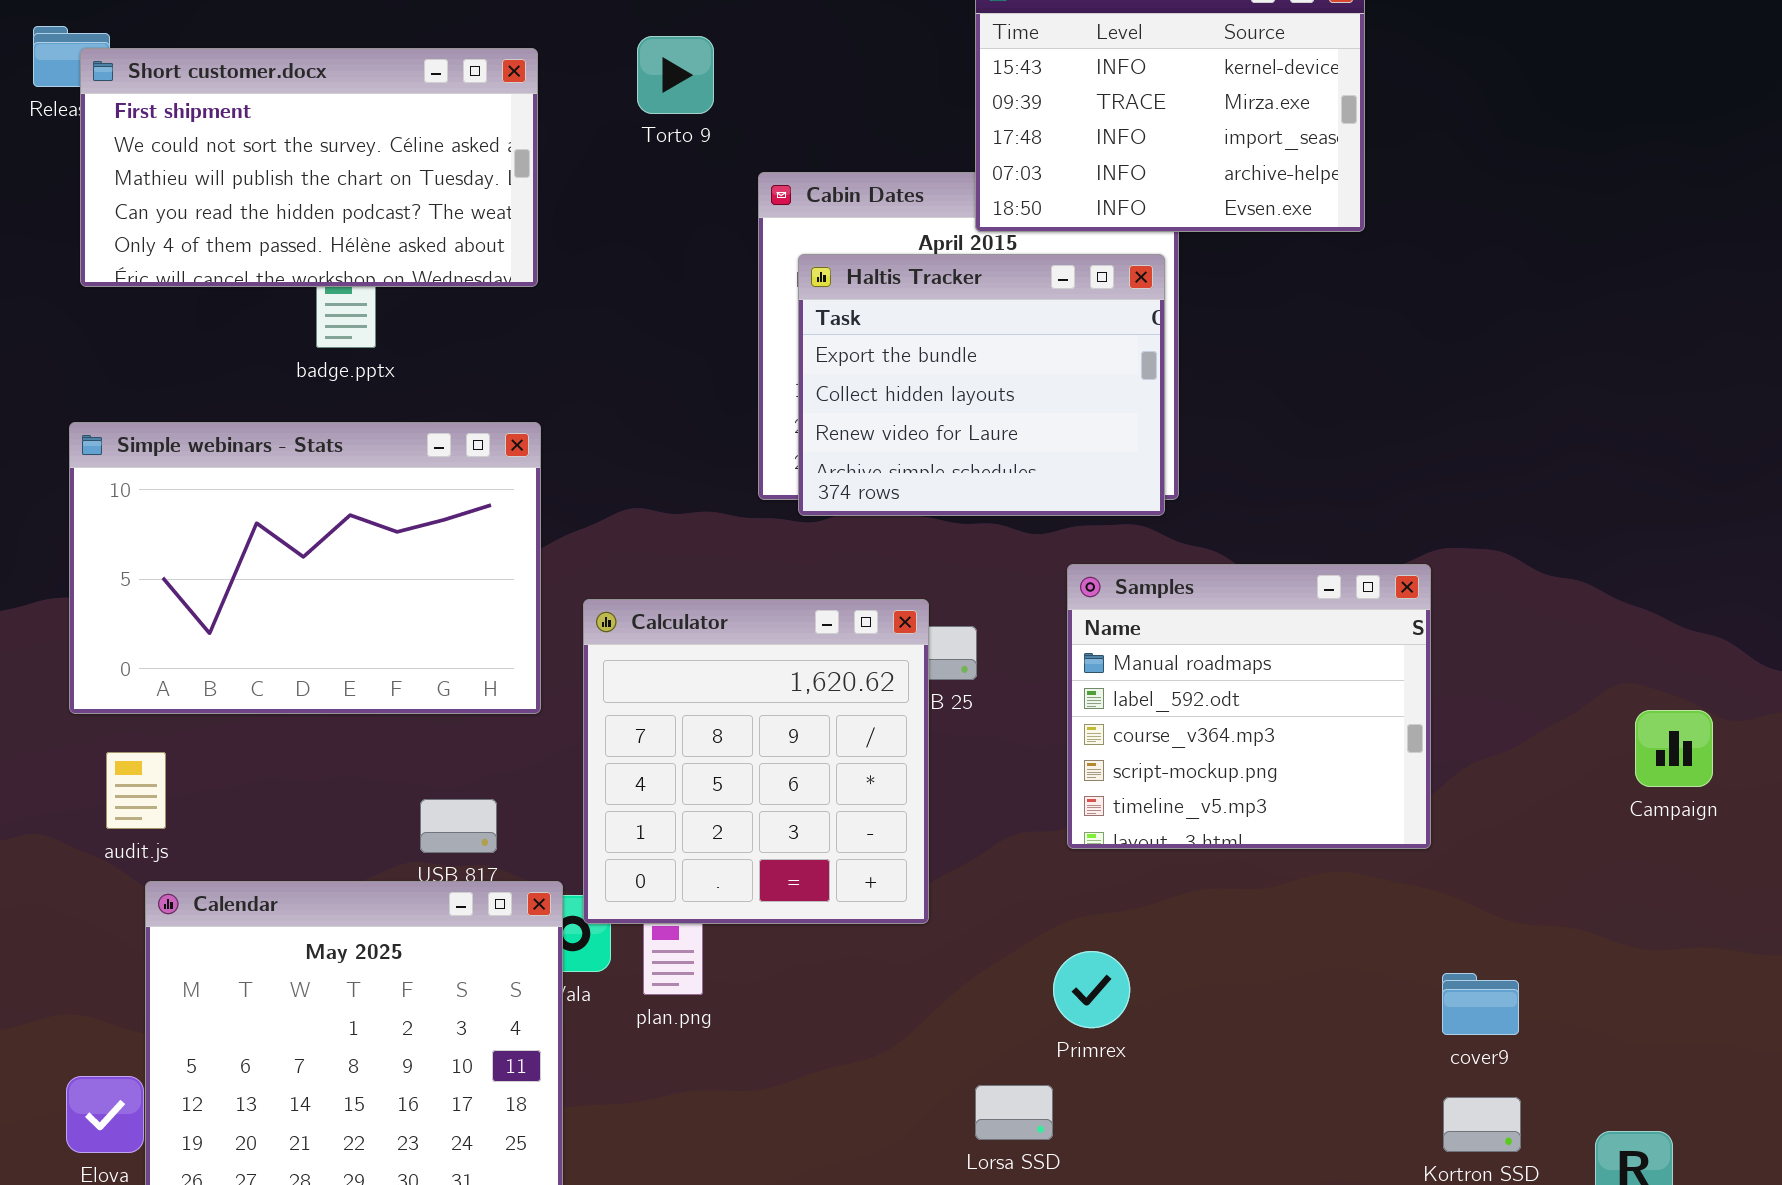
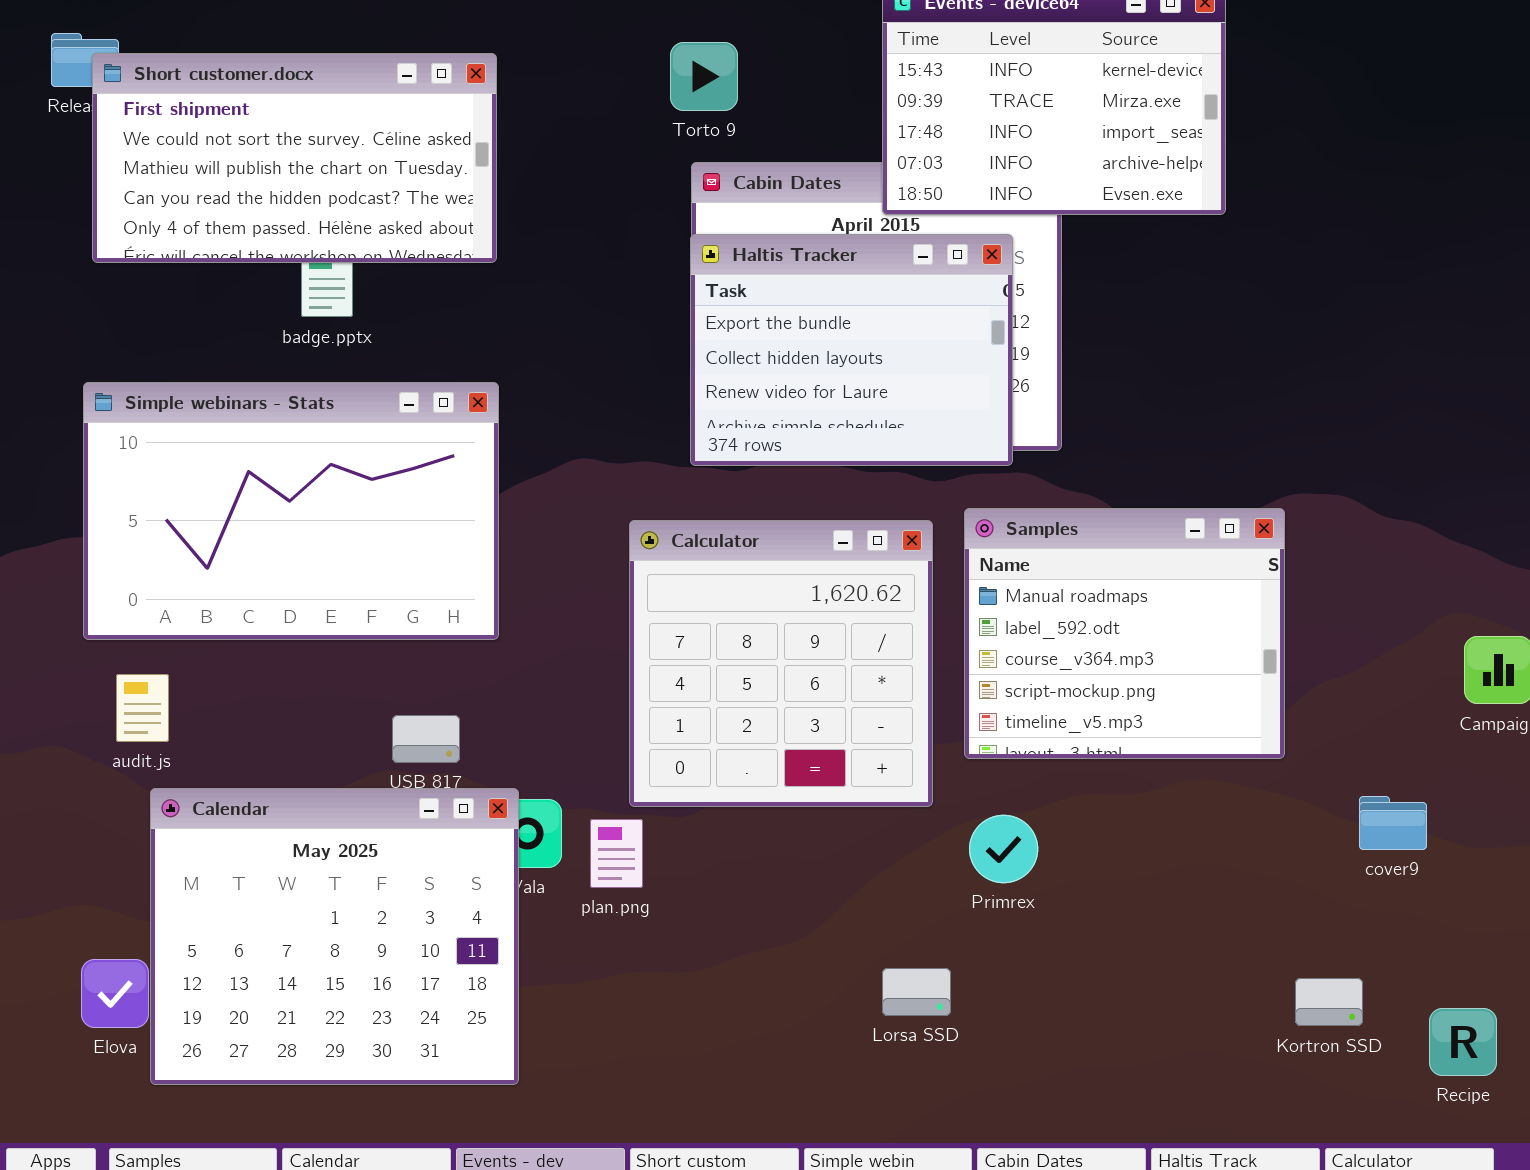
Torto 9: [637,36,714,114] -> [670,42,738,111], moved
Haltis Tracker: [798,254,1165,516] -> [690,234,1013,466], moved
Calculator: [583,599,929,924] -> [629,520,933,807], moved
Primrex: [1053,951,1130,1028] -> [969,815,1038,883], moved
cover9: [1442,973,1519,1035] -> [1359,796,1427,850], moved

